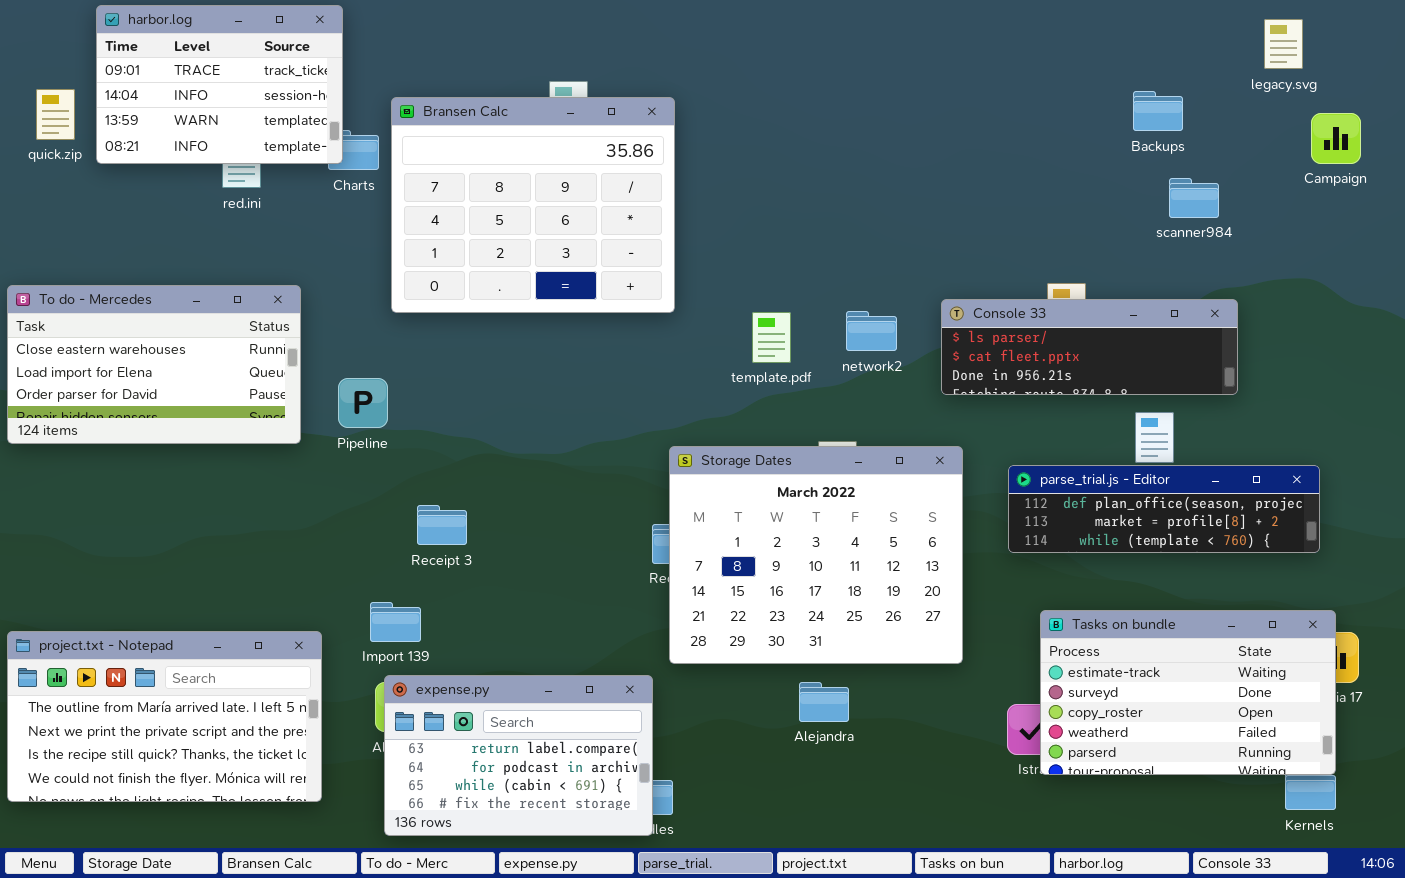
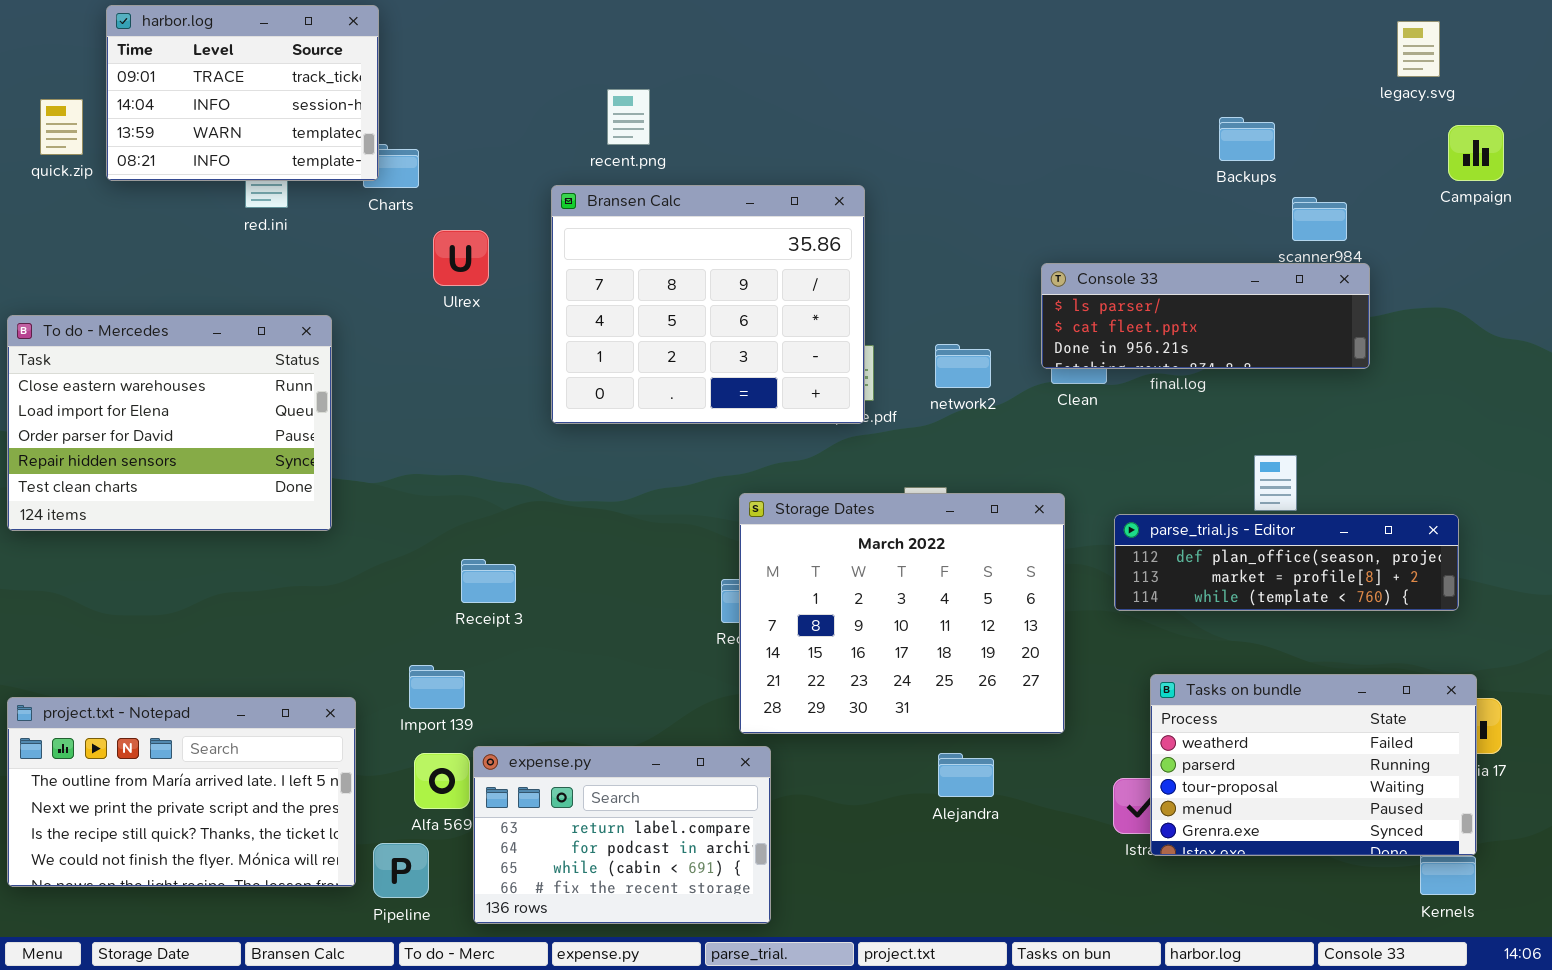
Backups: [1133,91,1183,131] -> [1219,117,1275,161], moved
Bransen Calc: [391,97,675,313] -> [551,185,865,424], moved
To do - Mercedes: [7,285,301,444] -> [7,315,332,531], resized
Console 33: [941,299,1238,395] -> [1041,263,1370,369], moved
Pipeline: [338,378,388,428] -> [373,843,429,898], moved
Tasks on bundle: [1040,610,1336,775] -> [1150,674,1477,856], scrolled down 3 rows
expense.py: [384,675,653,836] -> [473,746,771,924], moved
Alejandra: [799,682,849,722] -> [938,753,994,797], moved

